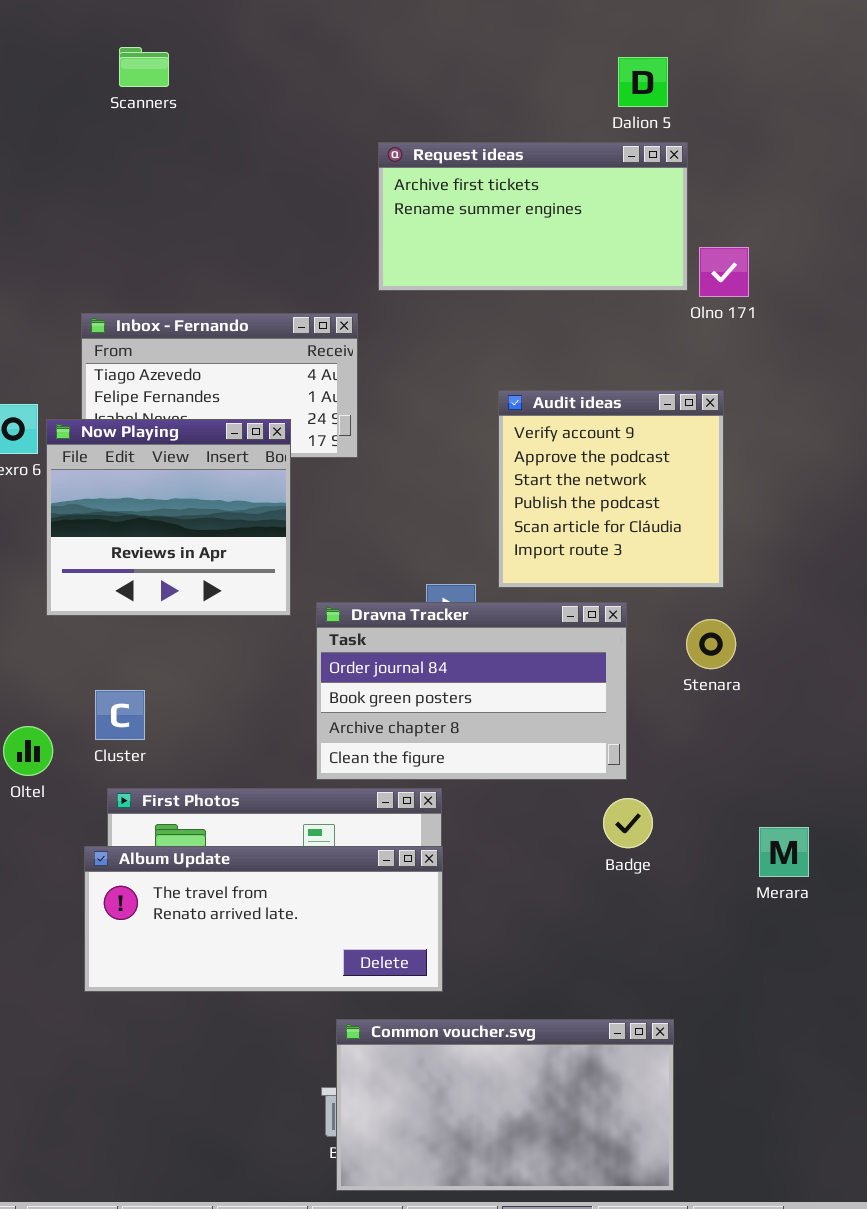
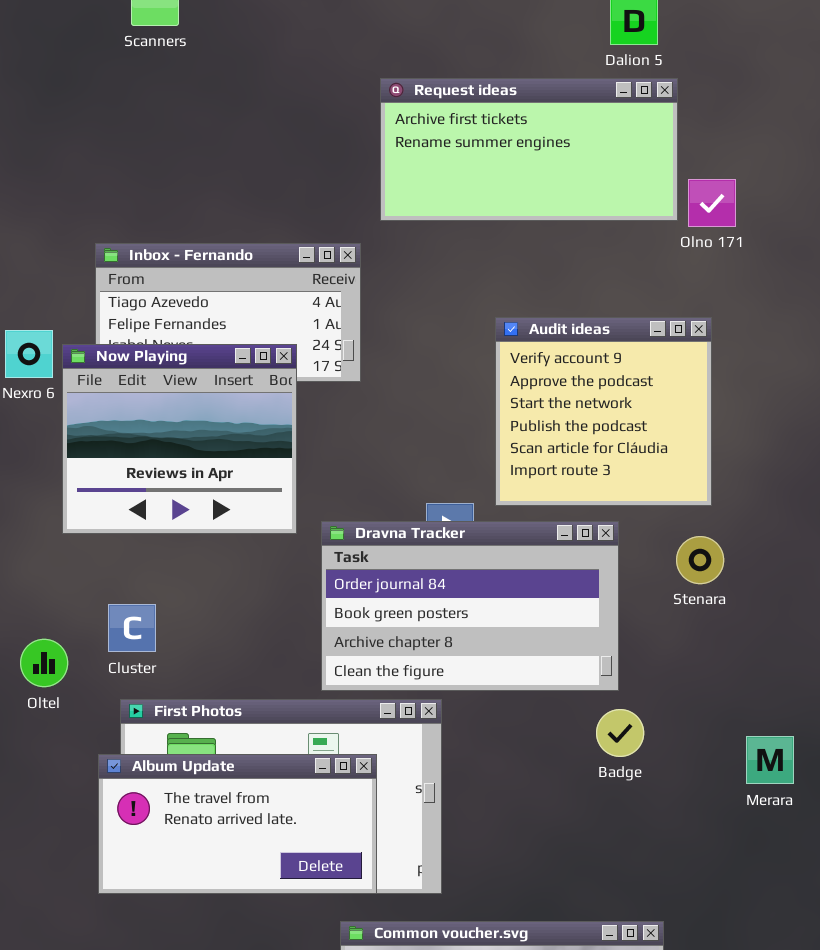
Album Update: [84,846,443,992] -> [98,754,377,894], resized

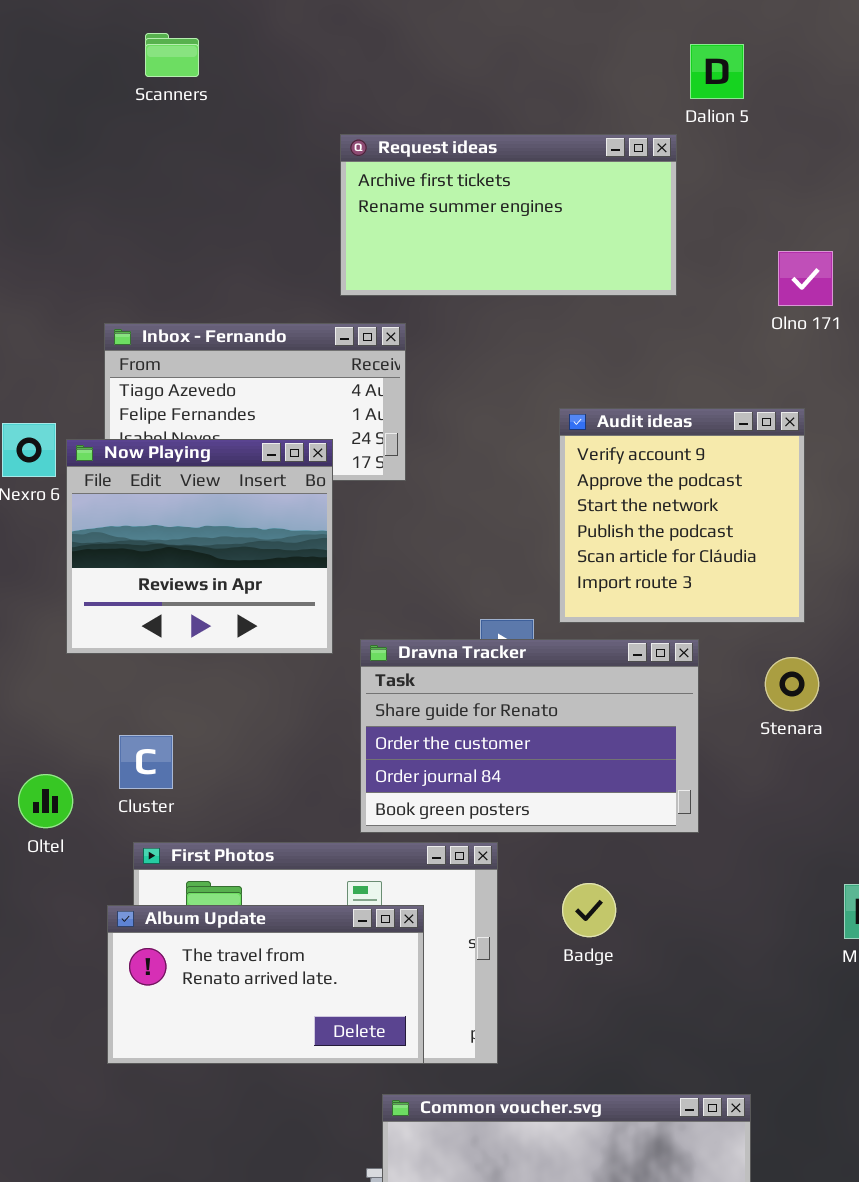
Request ideas: [380,78,678,221] -> [340,134,677,296], moved
Dravna Tracker: [321,521,619,691] -> [360,639,699,833], scrolled up 2 rows
Badge: [596,709,644,757] -> [562,883,616,937], moved

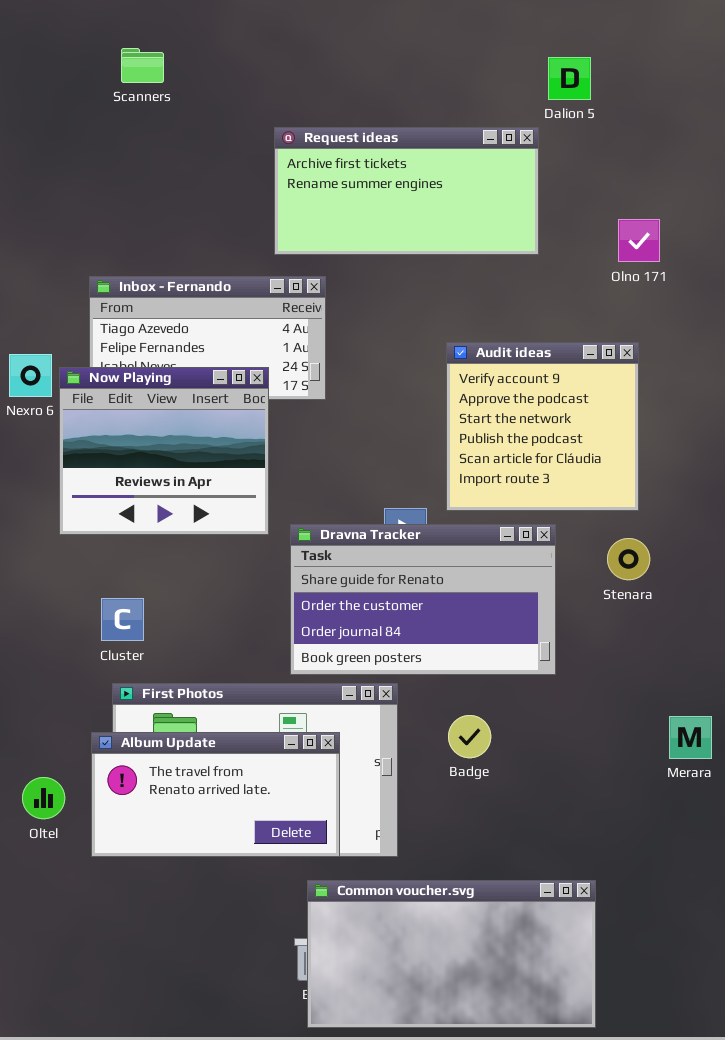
Oltel: [18,774,73,828] -> [22,777,65,819], moved

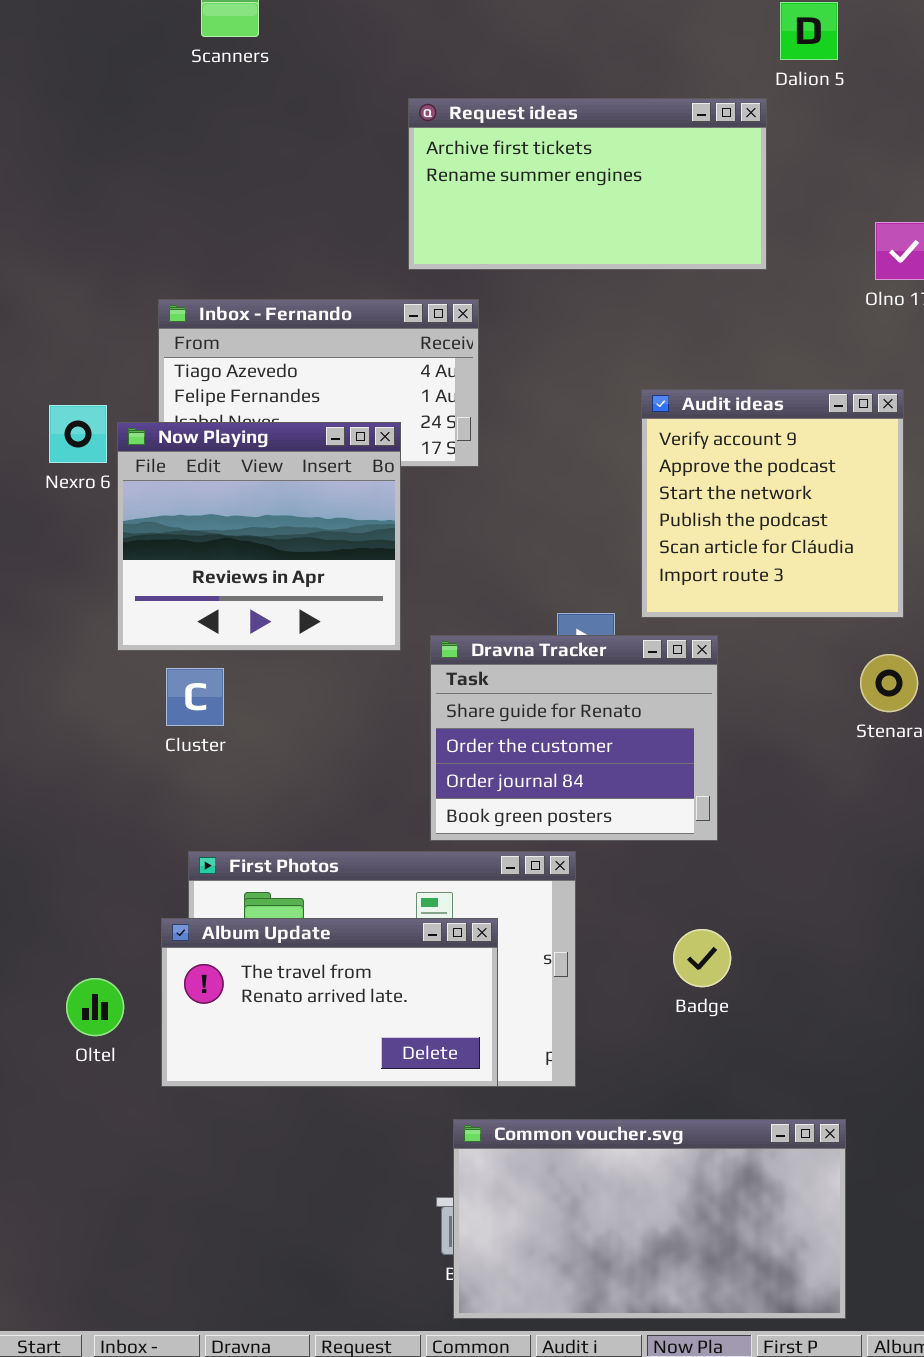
Dravna Tracker: [290,524,556,675] -> [430,635,718,841], resized
Cluster: [101,598,144,641] -> [166,668,224,726], moved
Badge: [448,715,491,758] -> [673,929,731,987], moved

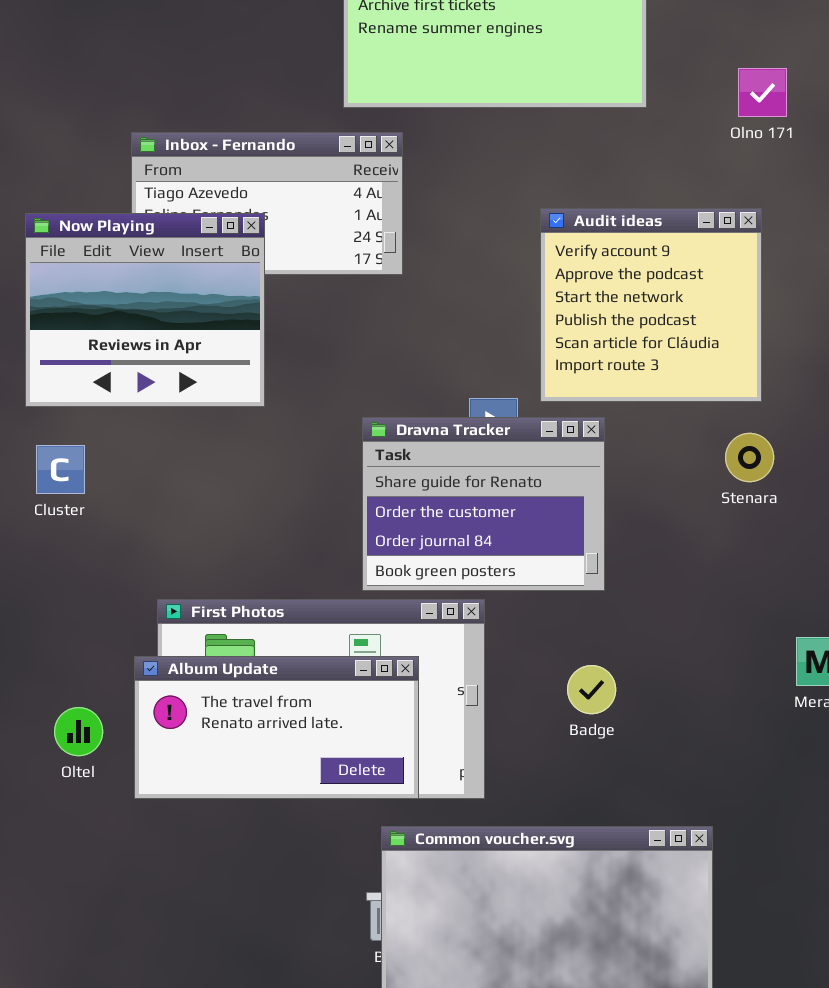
Now Playing: [117,422,401,651] -> [25,213,265,407], moved
Cluster: [166,668,224,726] -> [36,445,85,494], moved

